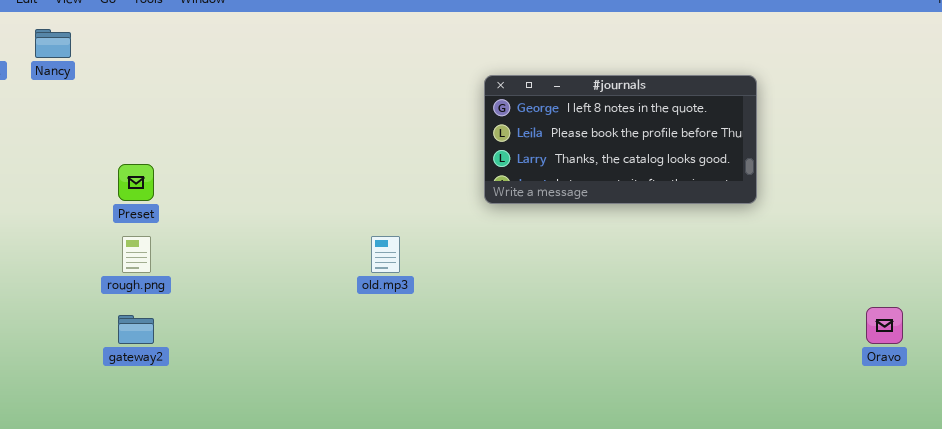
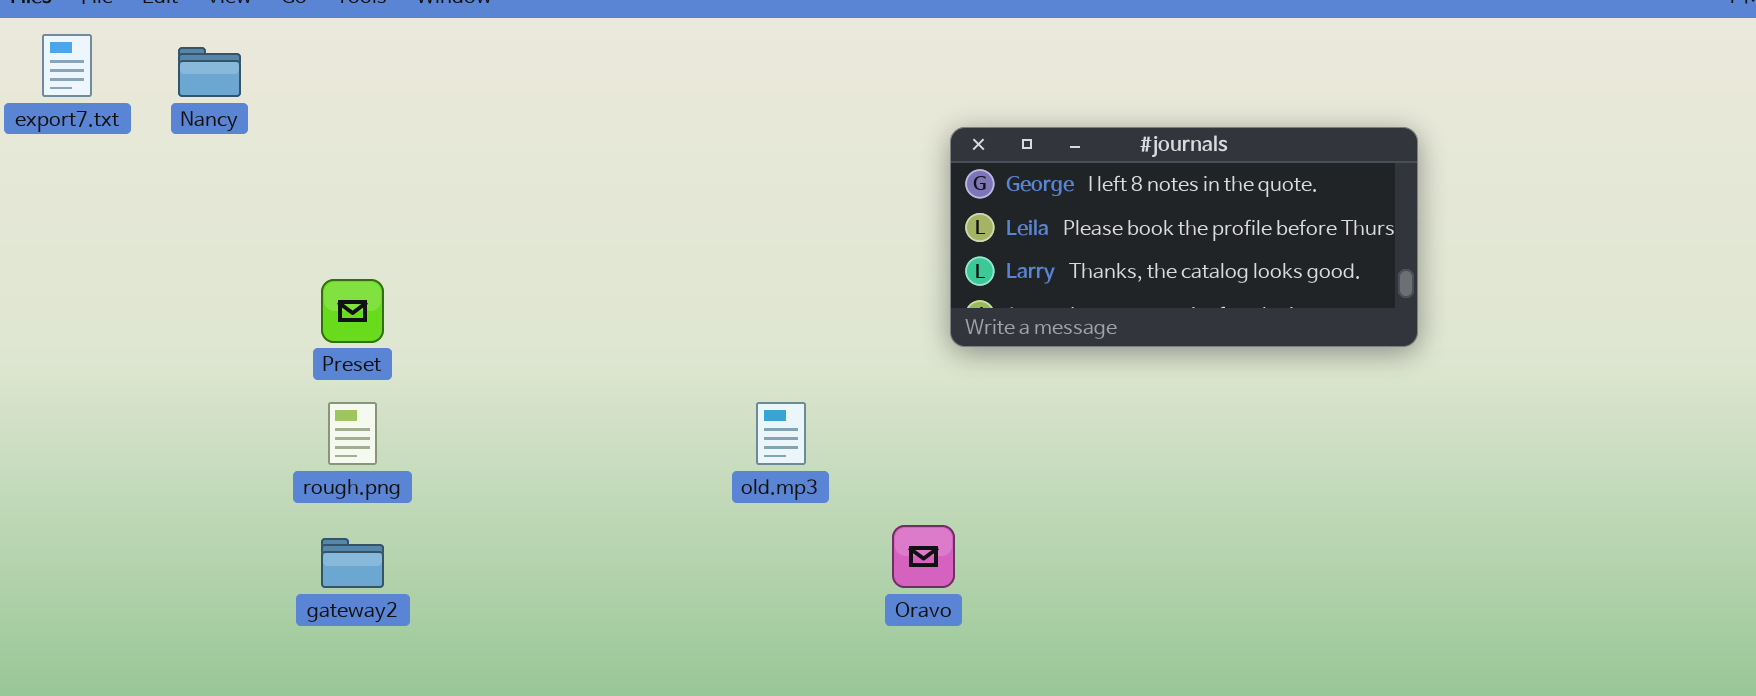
Oravo: [866,307,903,344] -> [892,525,955,588], moved

